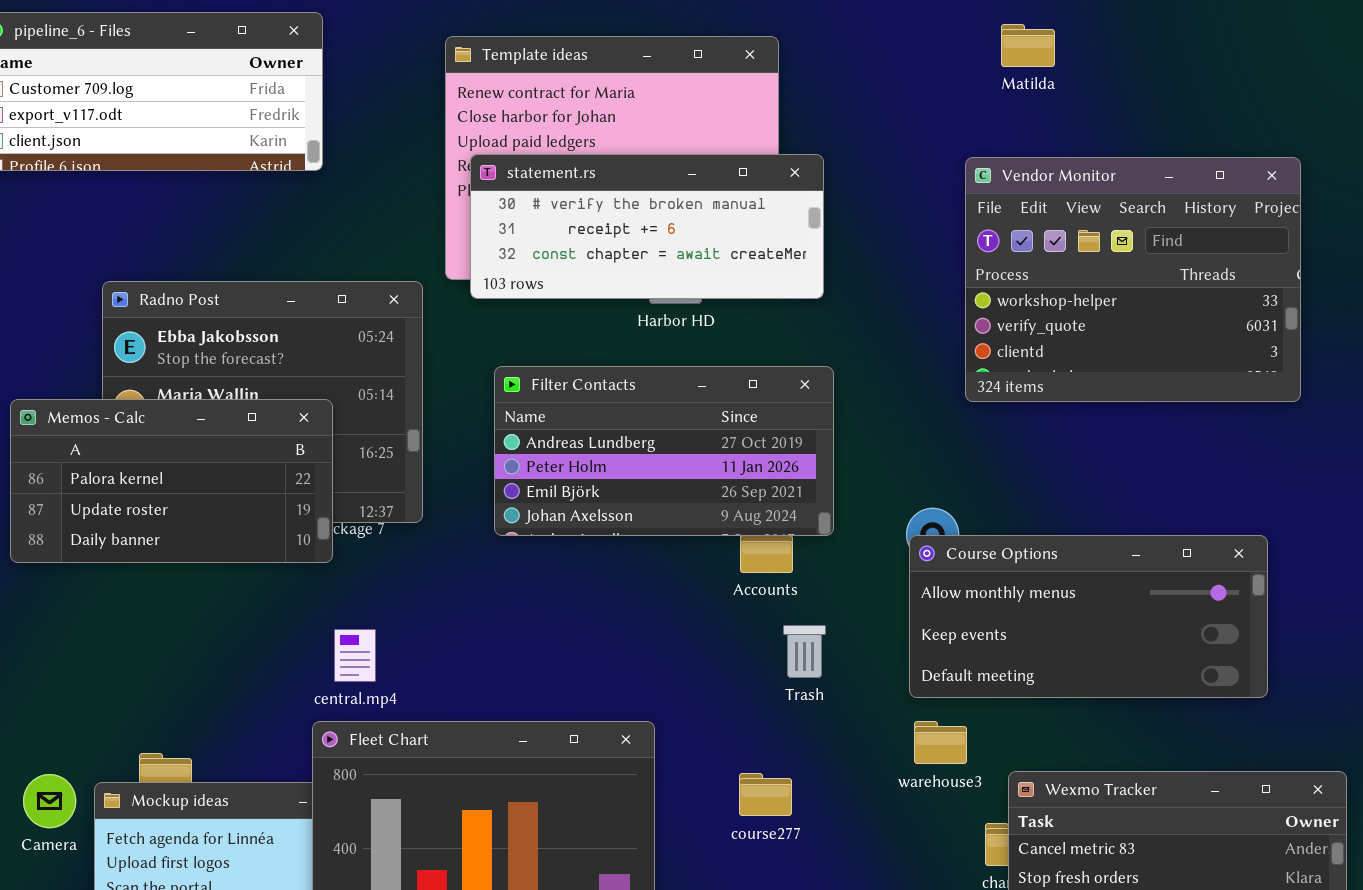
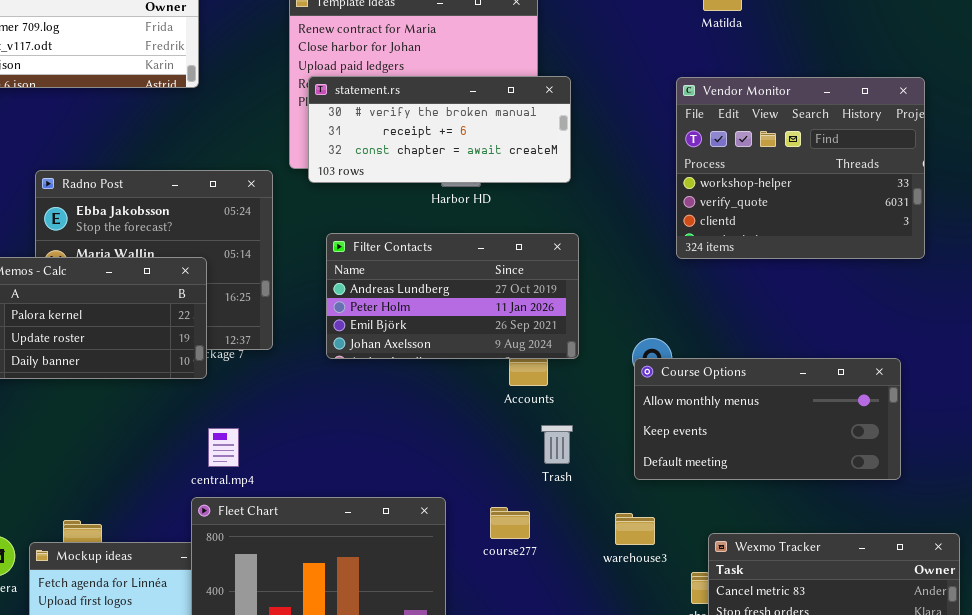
warehouse3: [914,721,967,764] -> [615,513,655,545], moved
course277: [739,773,792,816] -> [490,507,530,539], moved

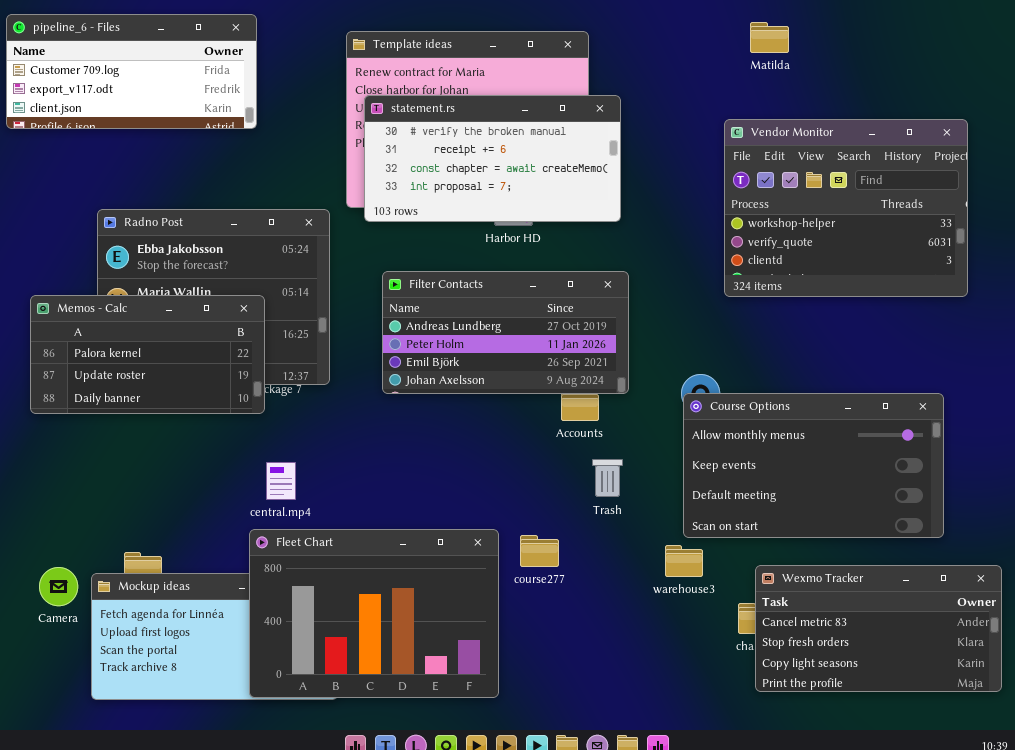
statement.rs: [308,76,571,183] -> [364,95,621,222], resized
Course Options: [634,358,901,480] -> [683,393,944,538], resized
course277: [490,507,530,539] -> [520,535,559,567], moved

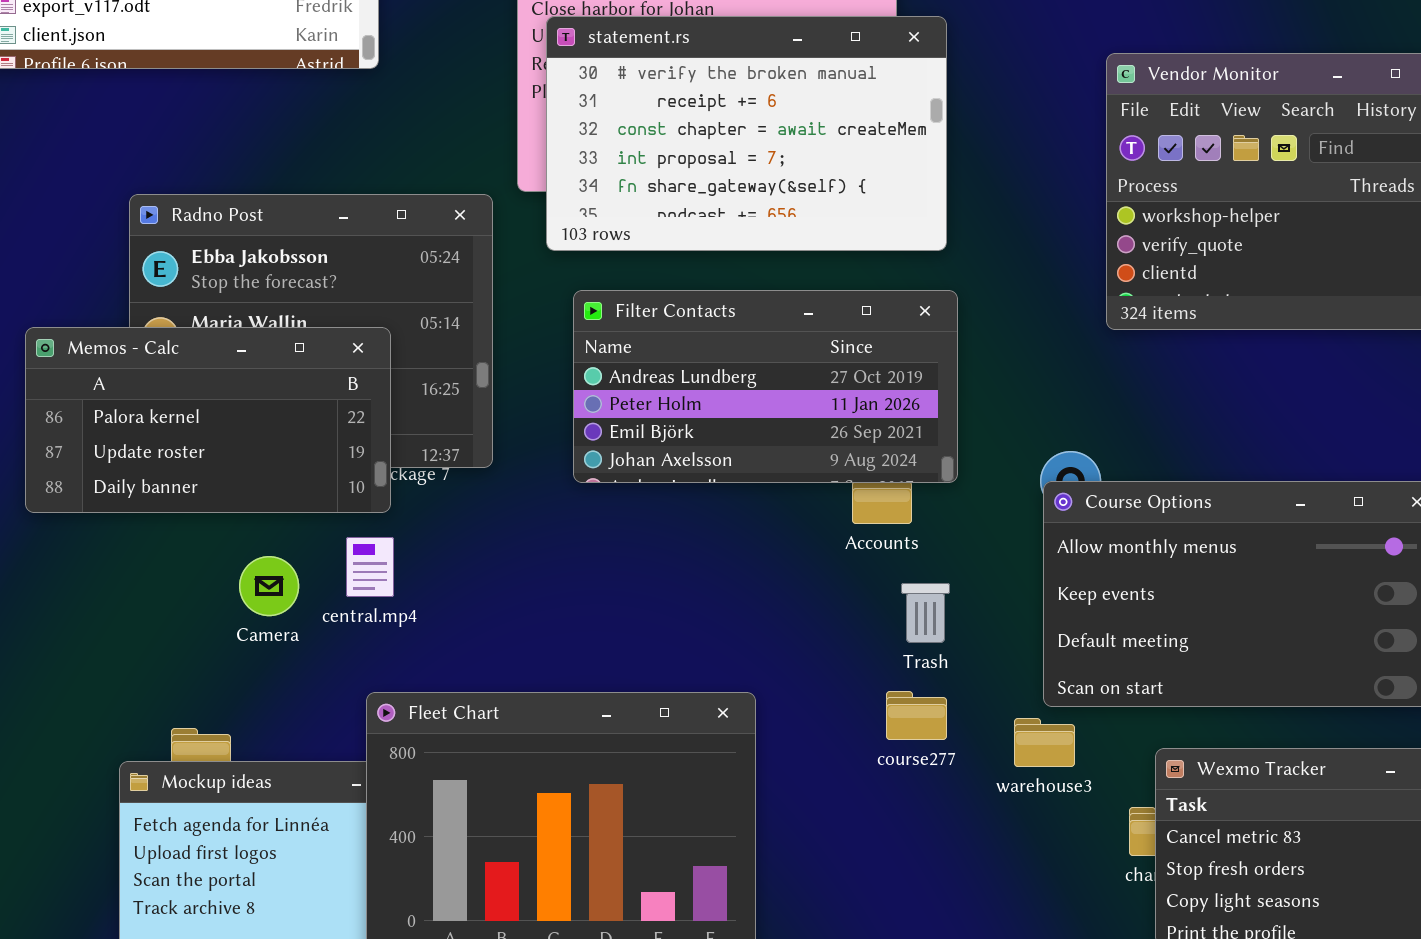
statement.rs: [364,95,621,222] -> [546,16,947,251], resized
central.mp4: [266,462,296,500] -> [346,537,394,597], moved
course277: [520,535,559,567] -> [886,691,947,740], moved
Camera: [39,567,78,606] -> [239,556,299,616], moved

